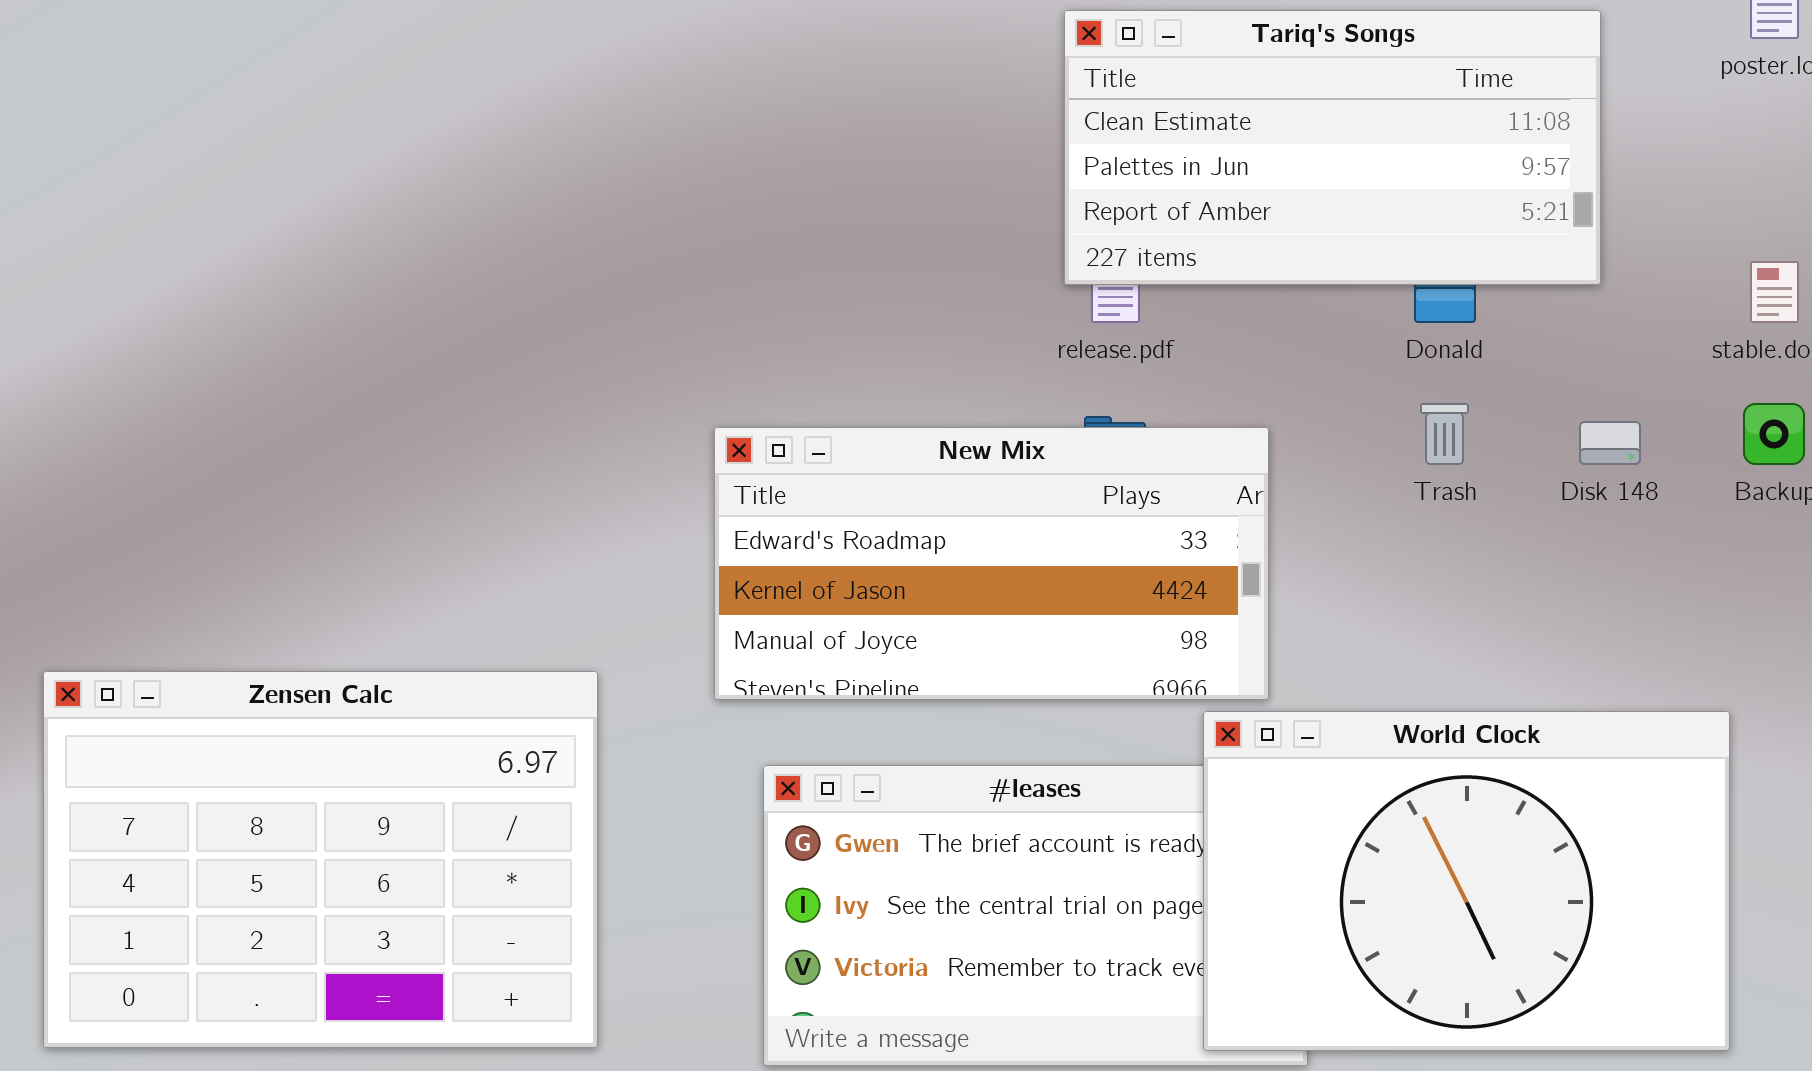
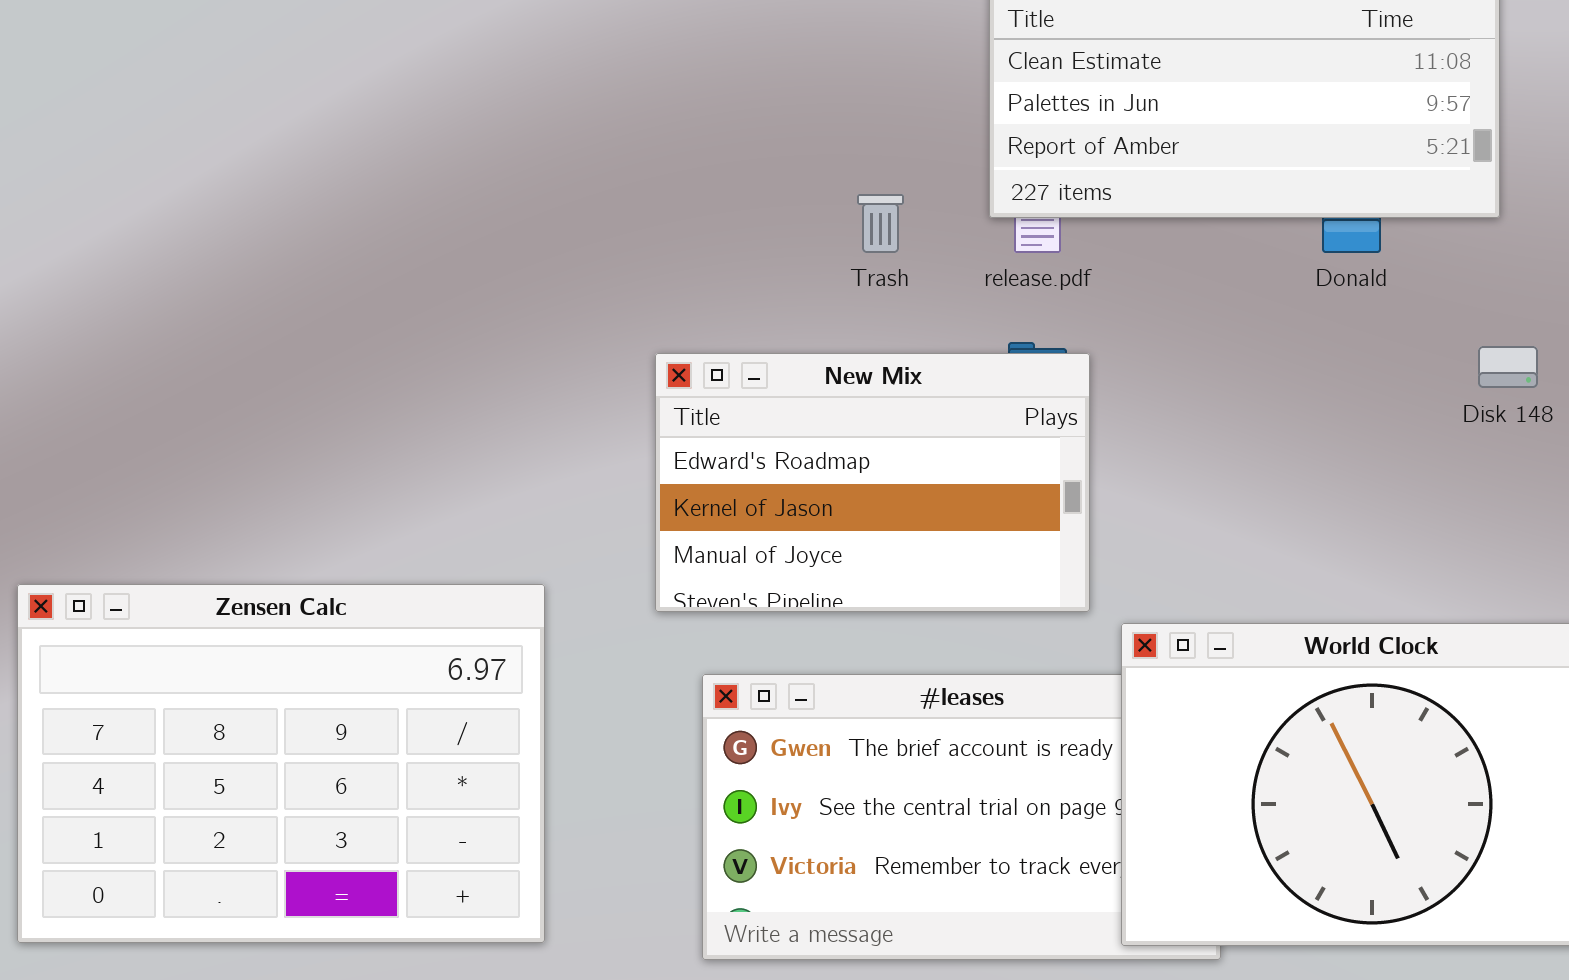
Trash: [1420,403,1469,465] -> [857,194,904,253], moved
New Mix: [714,427,1269,700] -> [655,353,1090,612], resized

